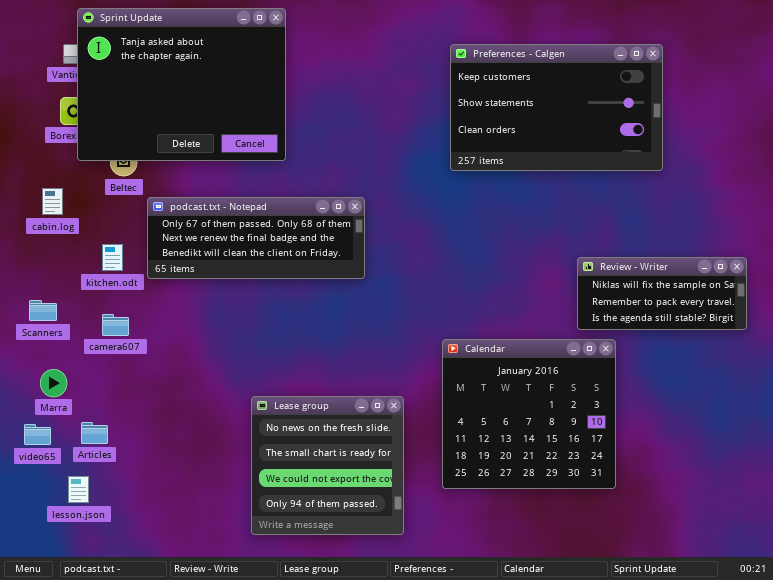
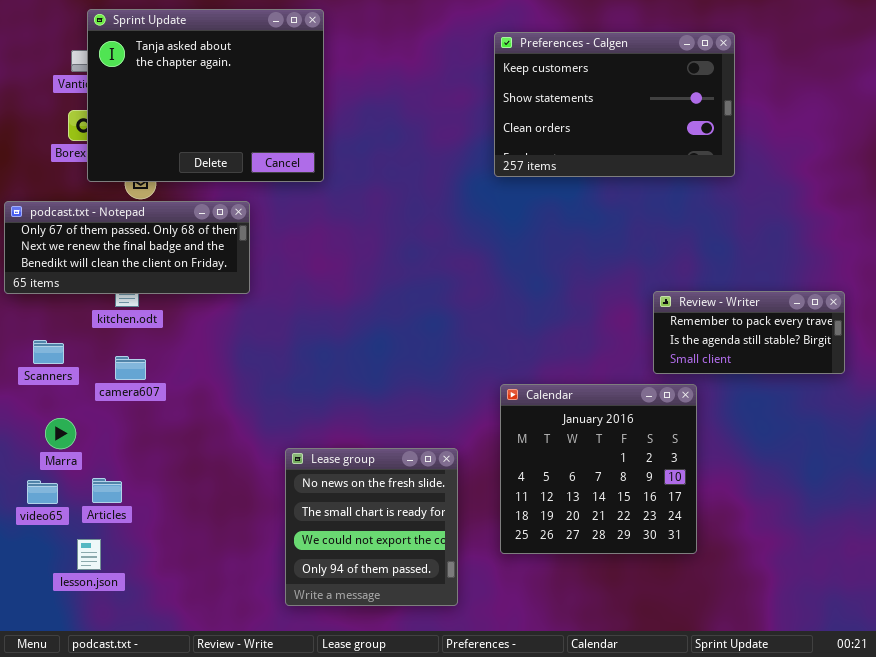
Preferences - Calgen: [450,44,663,171] -> [494,32,735,177], moved
podcast.txt - Notepad: [147,197,365,279] -> [4,201,250,294], moved
Review - Writer: [577,257,747,330] -> [653,291,845,374], scrolled down 1 row

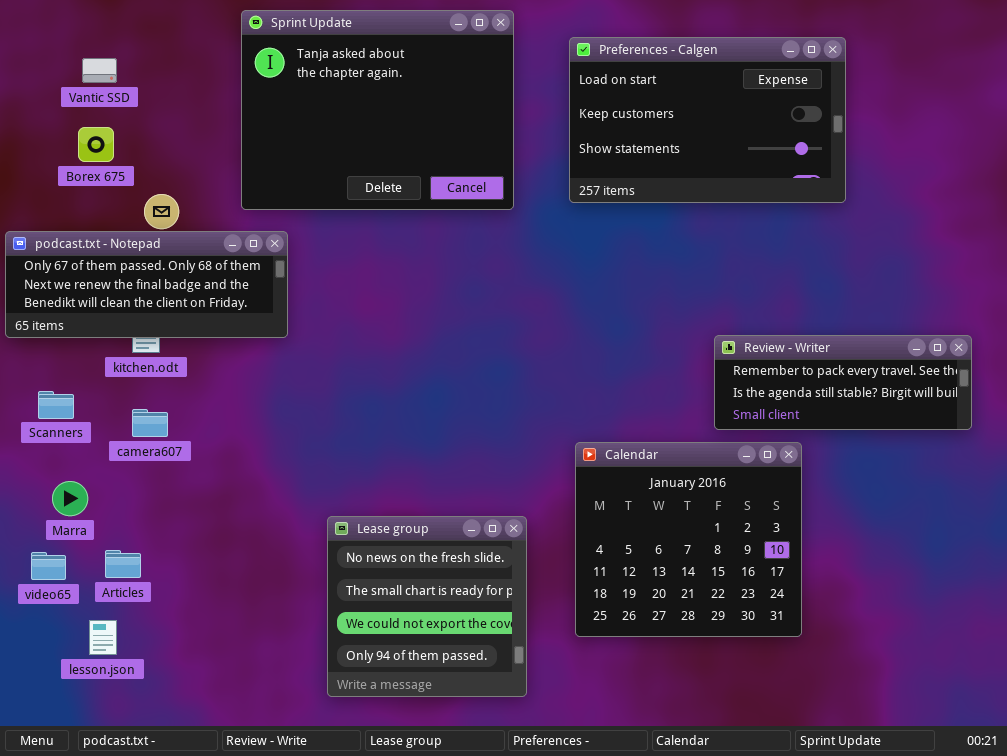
Sprint Update: [87,9,324,182] -> [241,10,514,210], moved
Preferences - Calgen: [494,32,735,177] -> [569,37,846,203], scrolled up 1 row
Review - Writer: [653,291,845,374] -> [714,335,972,430], resized

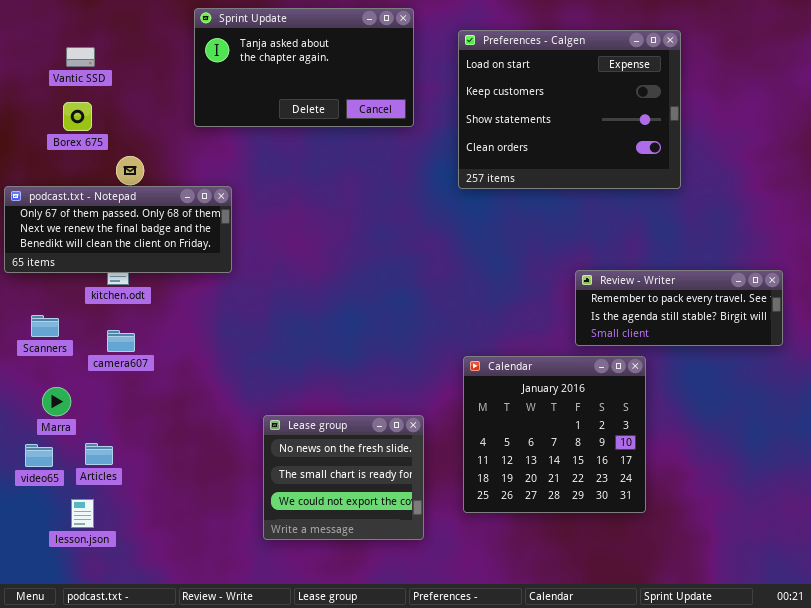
Sprint Update: [241,10,514,210] -> [194,8,414,127], resized
Preferences - Calgen: [569,37,846,203] -> [458,30,681,189], resized
Lease group: [327,516,527,697] -> [263,415,424,540], resized

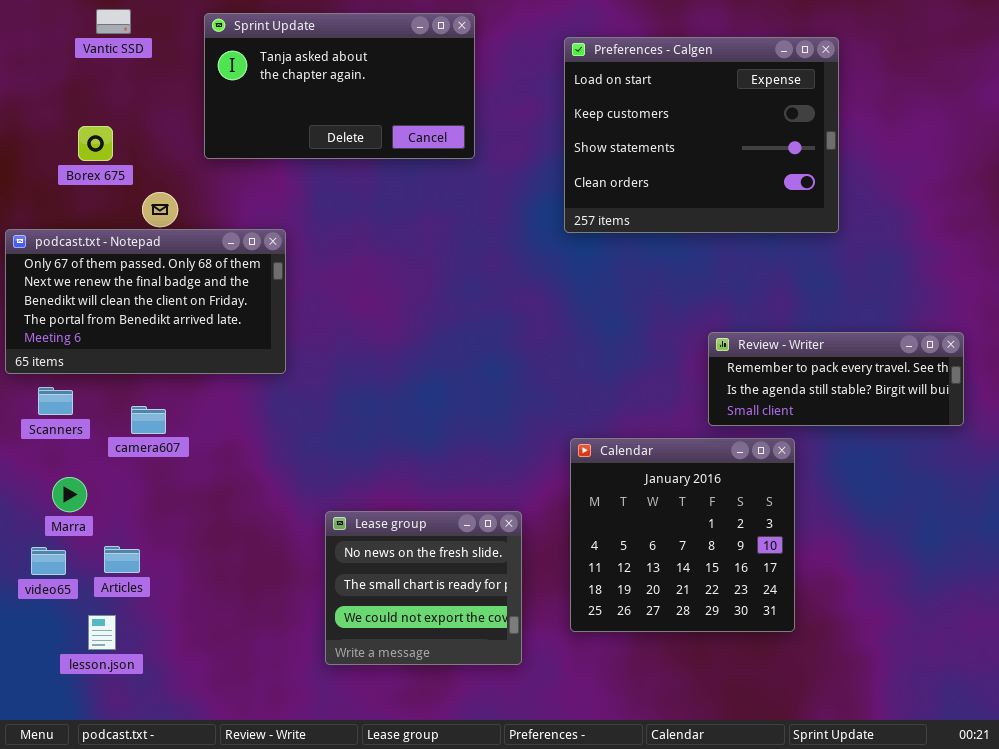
Sprint Update: [194,8,414,127] -> [204,13,475,159], moved
Vantic SSD: [66,47,95,67] -> [96,9,131,34], moved
podcast.txt - Notepad: [4,186,232,273] -> [5,229,286,374], resized

